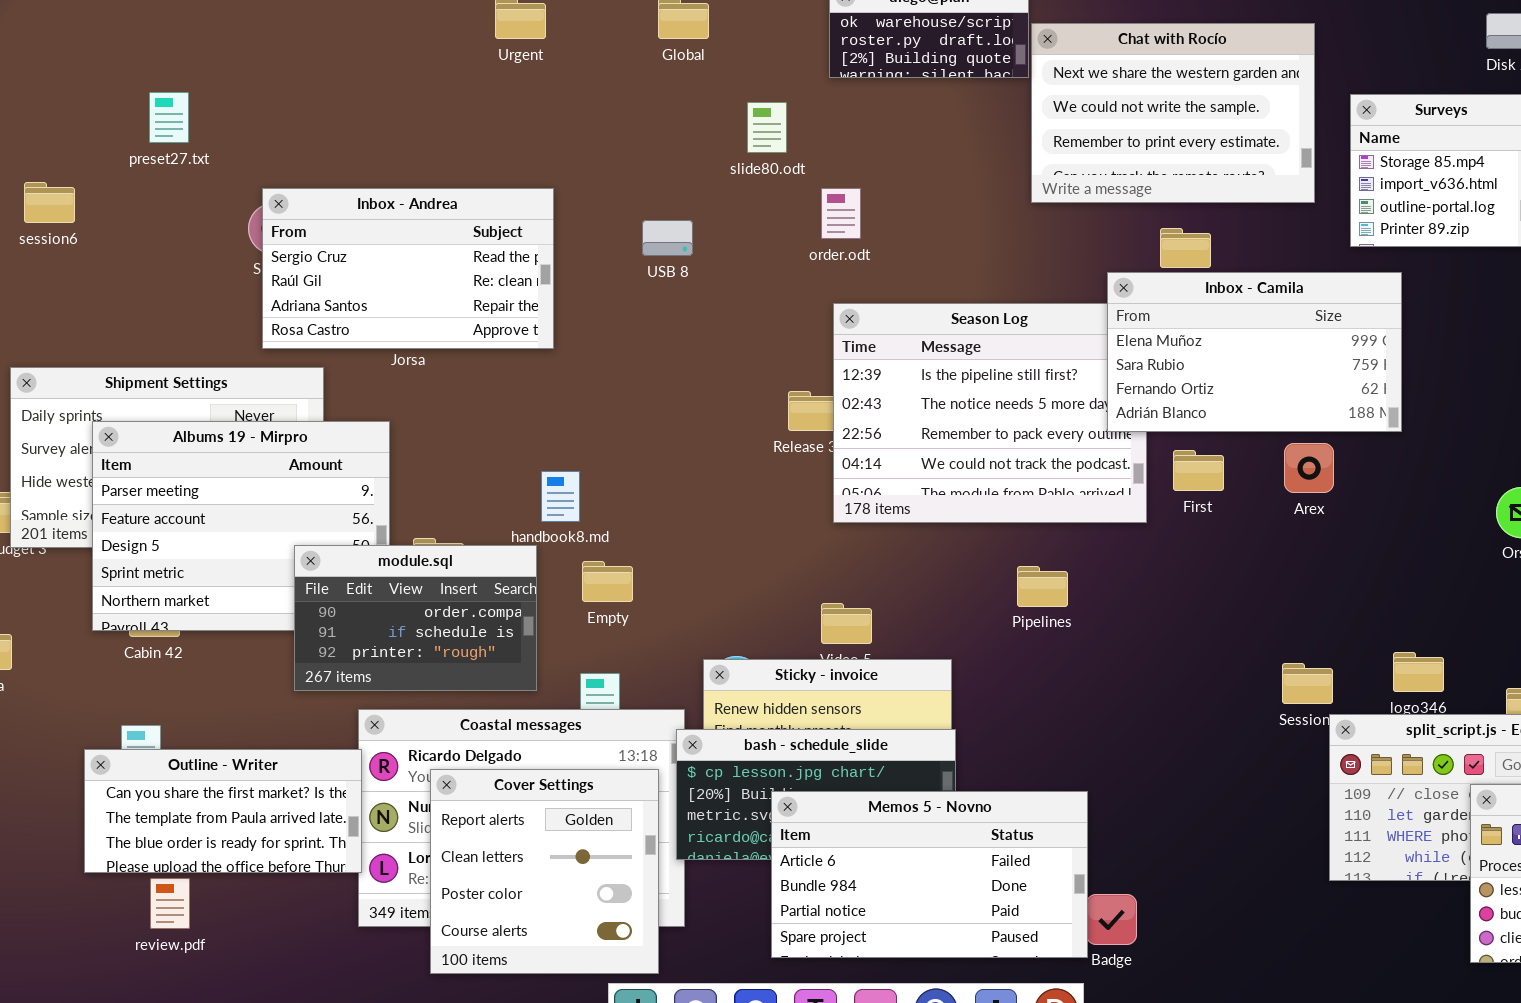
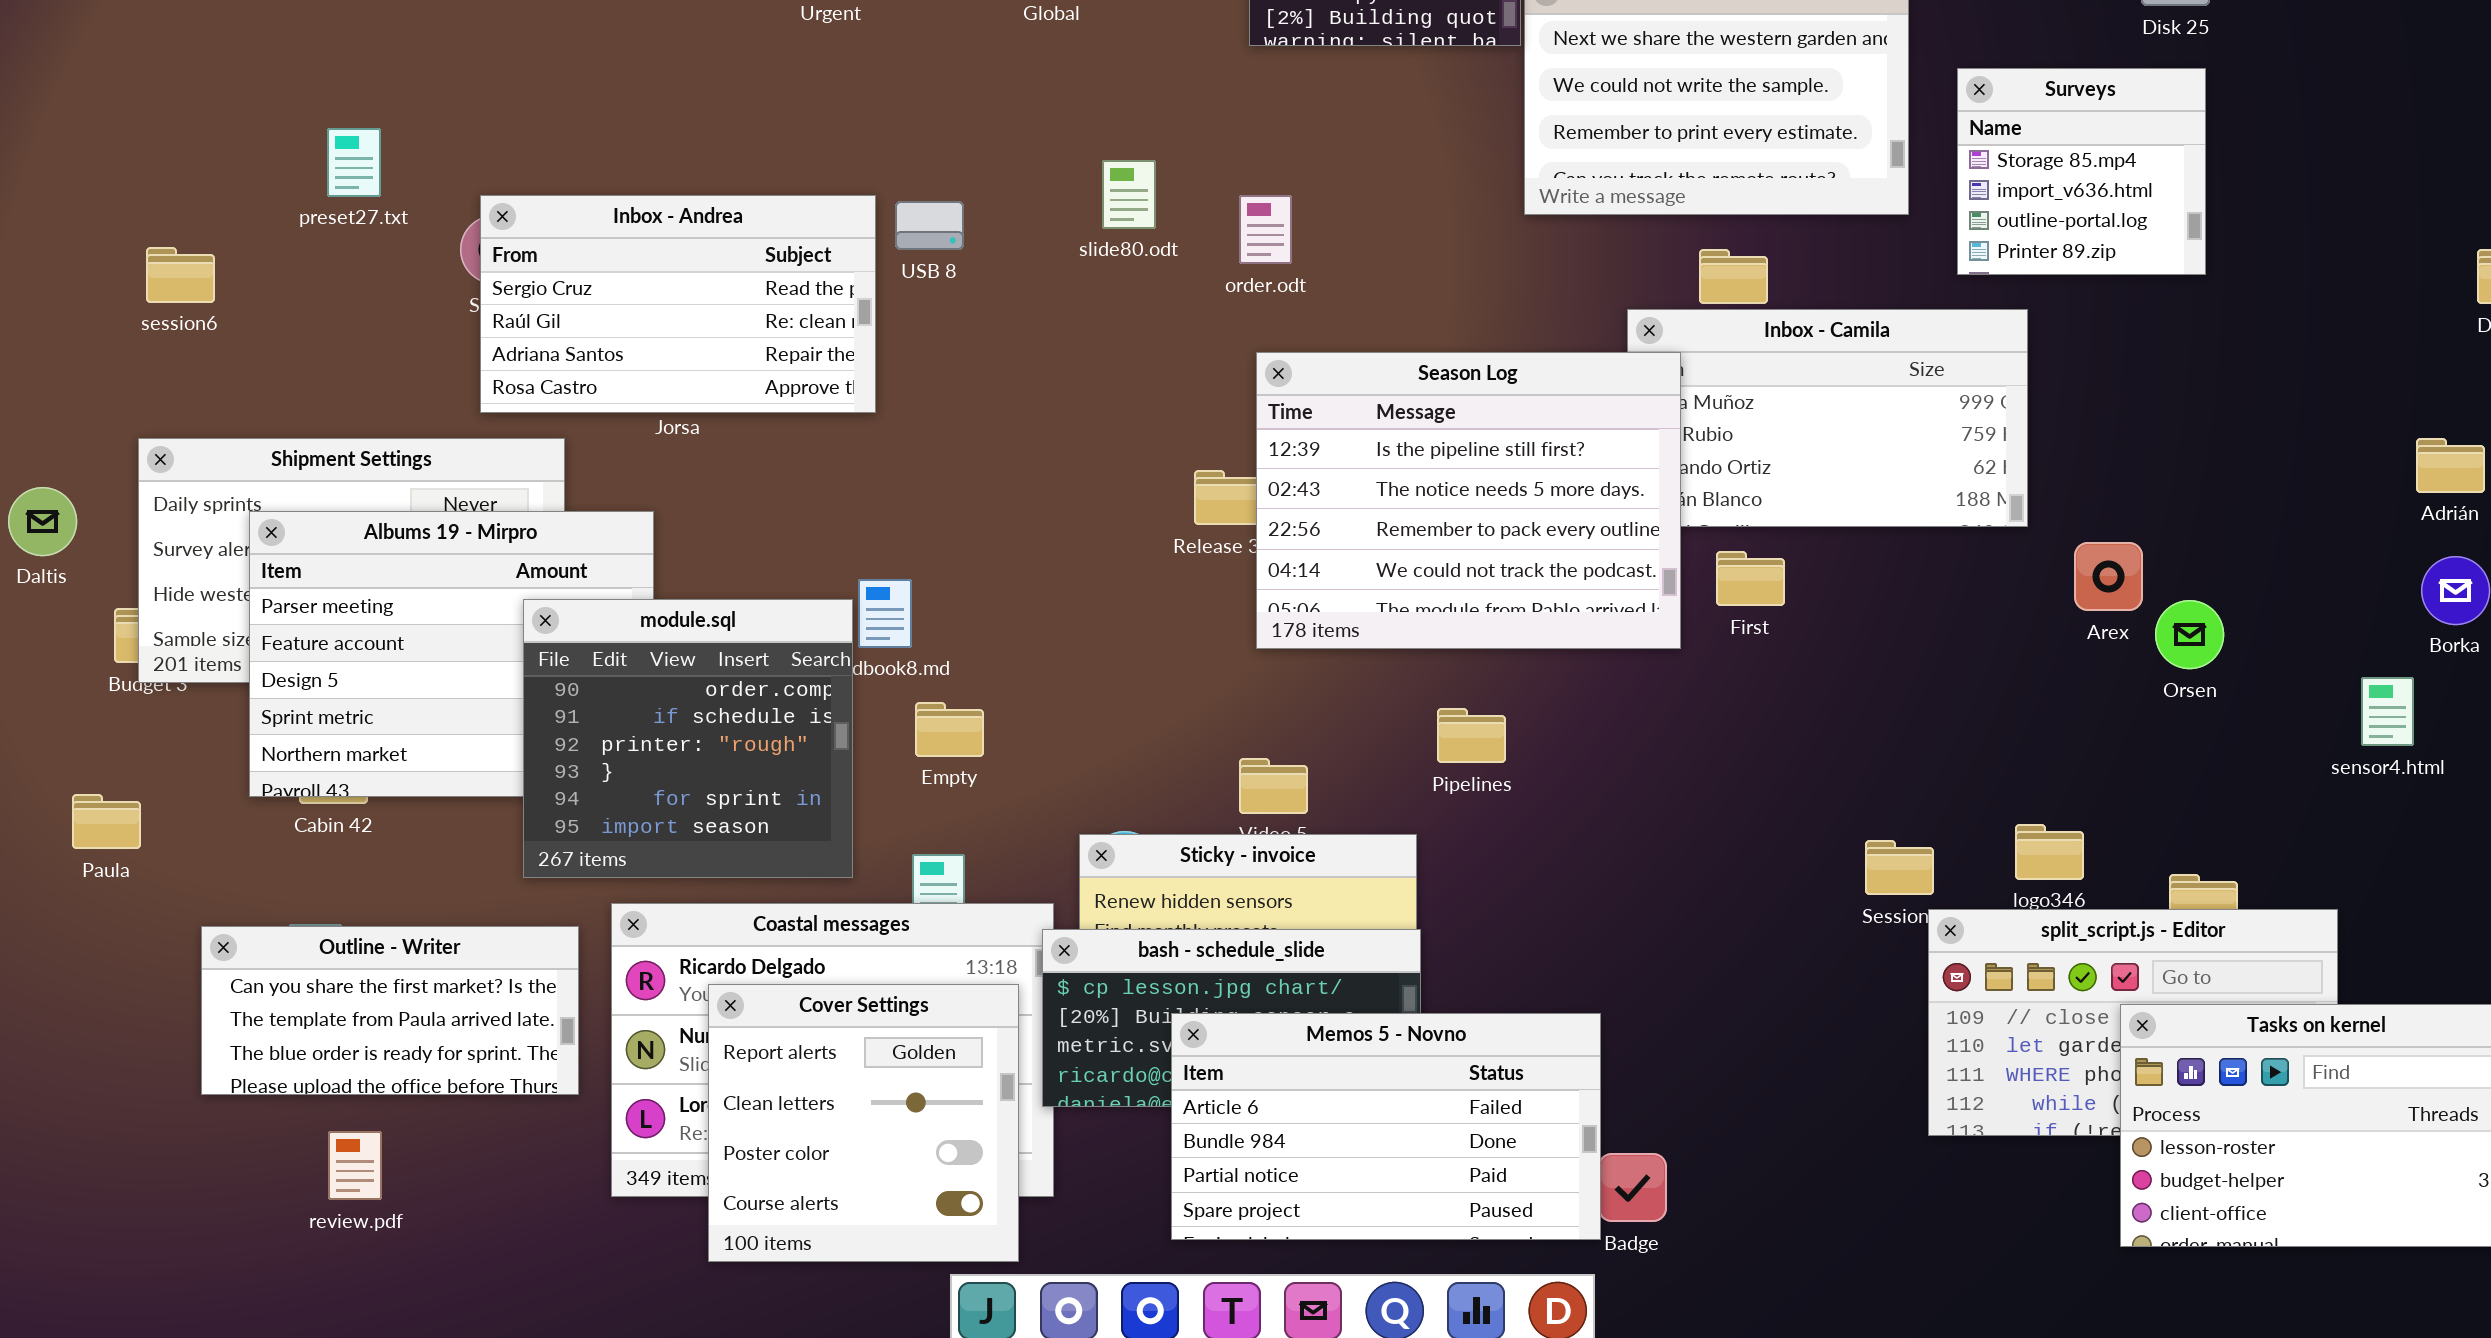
preset27.txt: [149,92,189,143] -> [327,128,381,197], moved
slide80.odt: [747,102,787,153] -> [1102,160,1156,229], moved
session6: [24,182,75,223] -> [146,247,215,303], moved
USB 8: [642,220,693,256] -> [895,201,964,250], moved
Season Log: [833,303,1147,523] -> [1256,352,1681,649], raised
Arex: [1284,443,1334,493] -> [2074,542,2143,611], moved
module.sql: [294,545,537,691] -> [523,599,853,878], resized
Pipelines: [1017,566,1068,607] -> [1437,708,1506,763], moved
Outline - Writer: [84,749,362,873] -> [201,926,579,1095], moved

